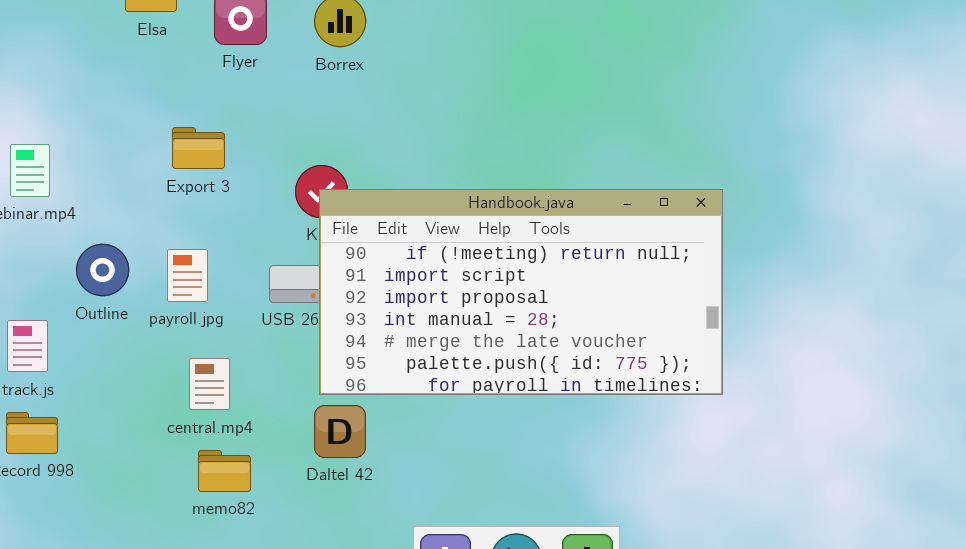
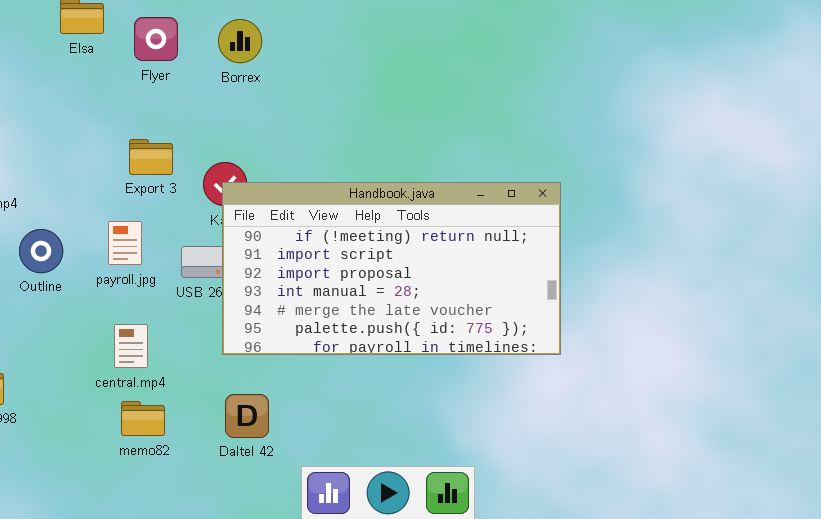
Export 3: [172,127,225,169] -> [129,139,173,175], moved
payroll.jpg: [167,249,208,302] -> [108,221,142,265], moved
Daltel 42: [314,405,366,458] -> [225,394,269,438], moved

